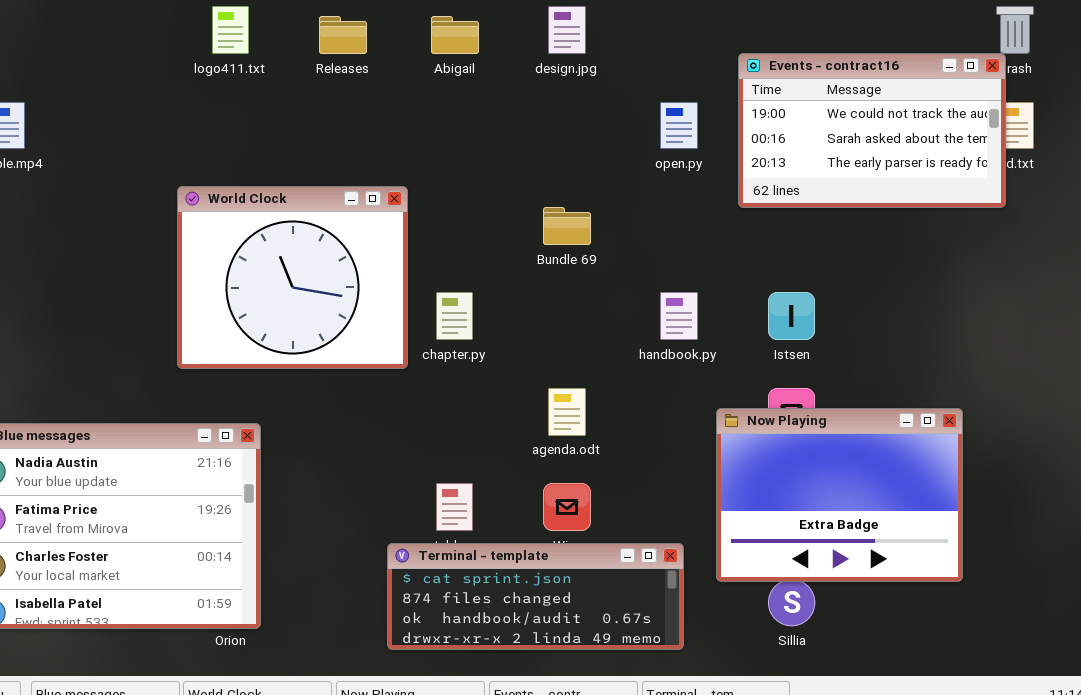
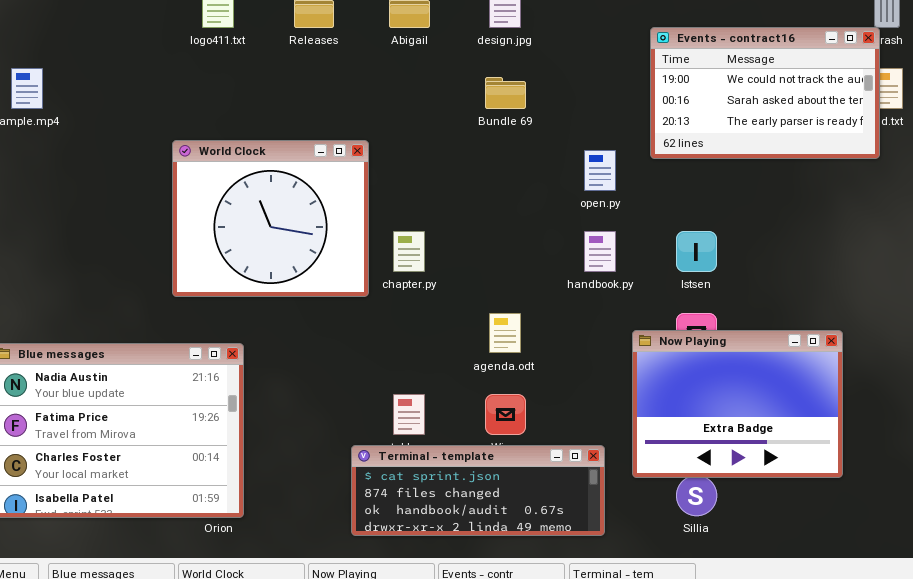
open.py: [660,102,698,149] -> [584,150,616,191], moved
Bundle 69: [543,207,591,245] -> [485,77,526,109], moved

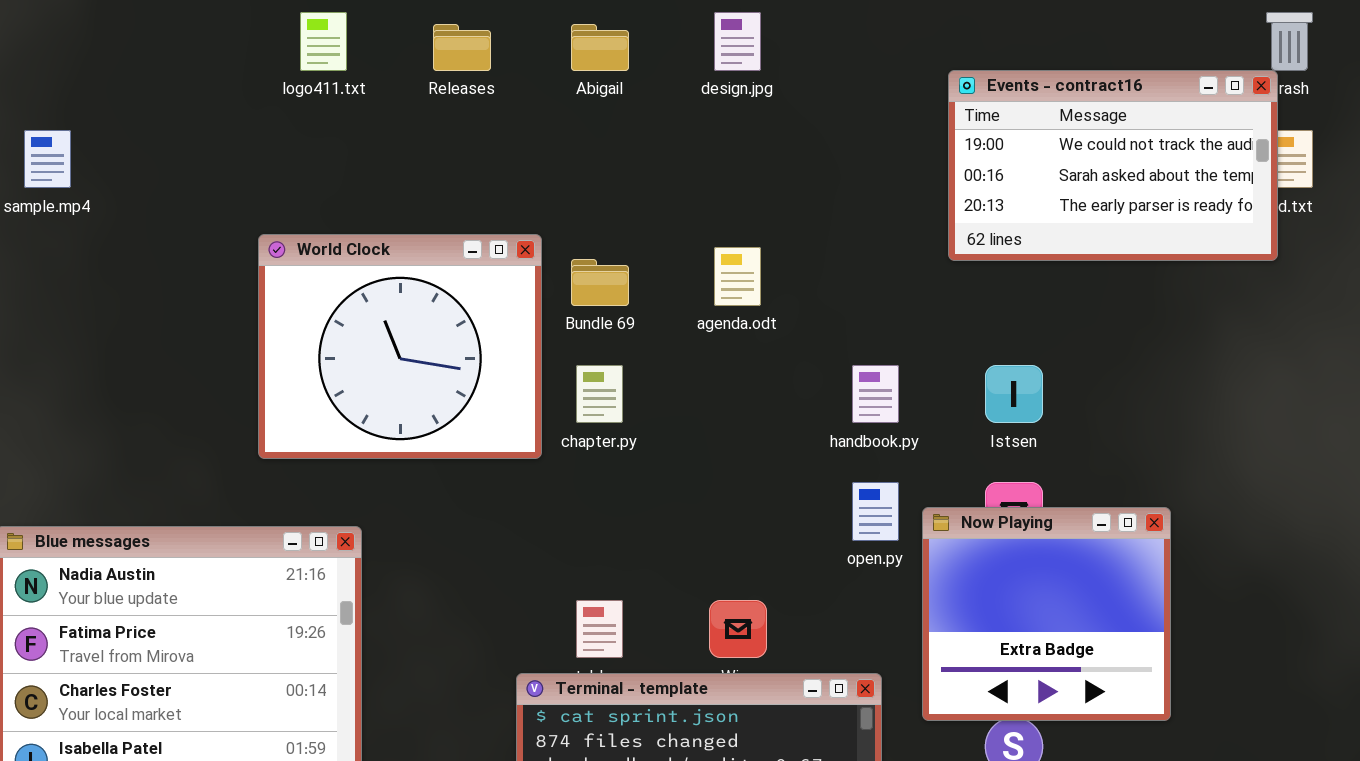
Bundle 69: [485,77,526,109] -> [571,259,629,306], moved
open.py: [584,150,616,191] -> [852,482,899,541], moved
agenda.odt: [489,313,521,353] -> [714,247,761,306], moved
Now Playing: [632,330,843,478] -> [922,507,1171,721], resized

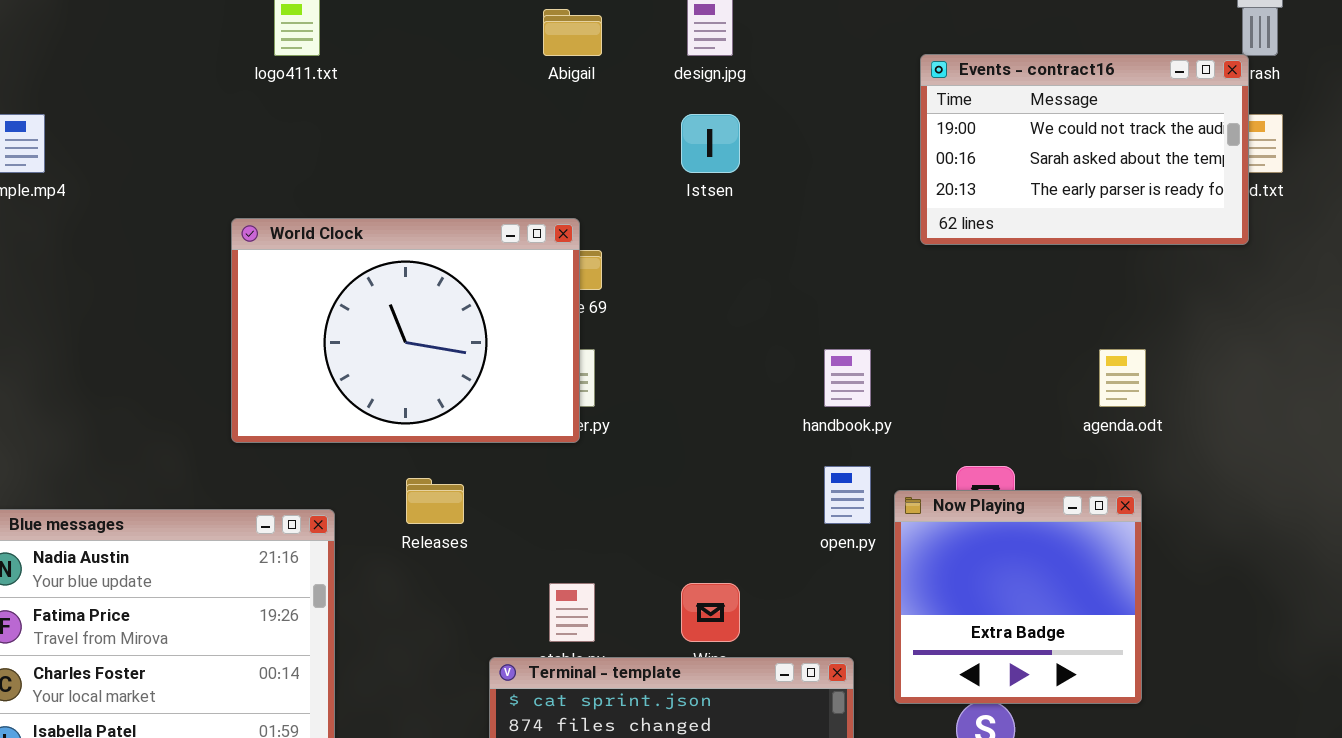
Releases: [433,24,491,71] -> [406,478,464,524], moved
World Clock: [258,234,542,459] -> [231,218,580,443], resized
agenda.odt: [714,247,761,306] -> [1099,349,1146,407], moved
Istsen: [985,365,1043,423] -> [681,114,740,173], moved

